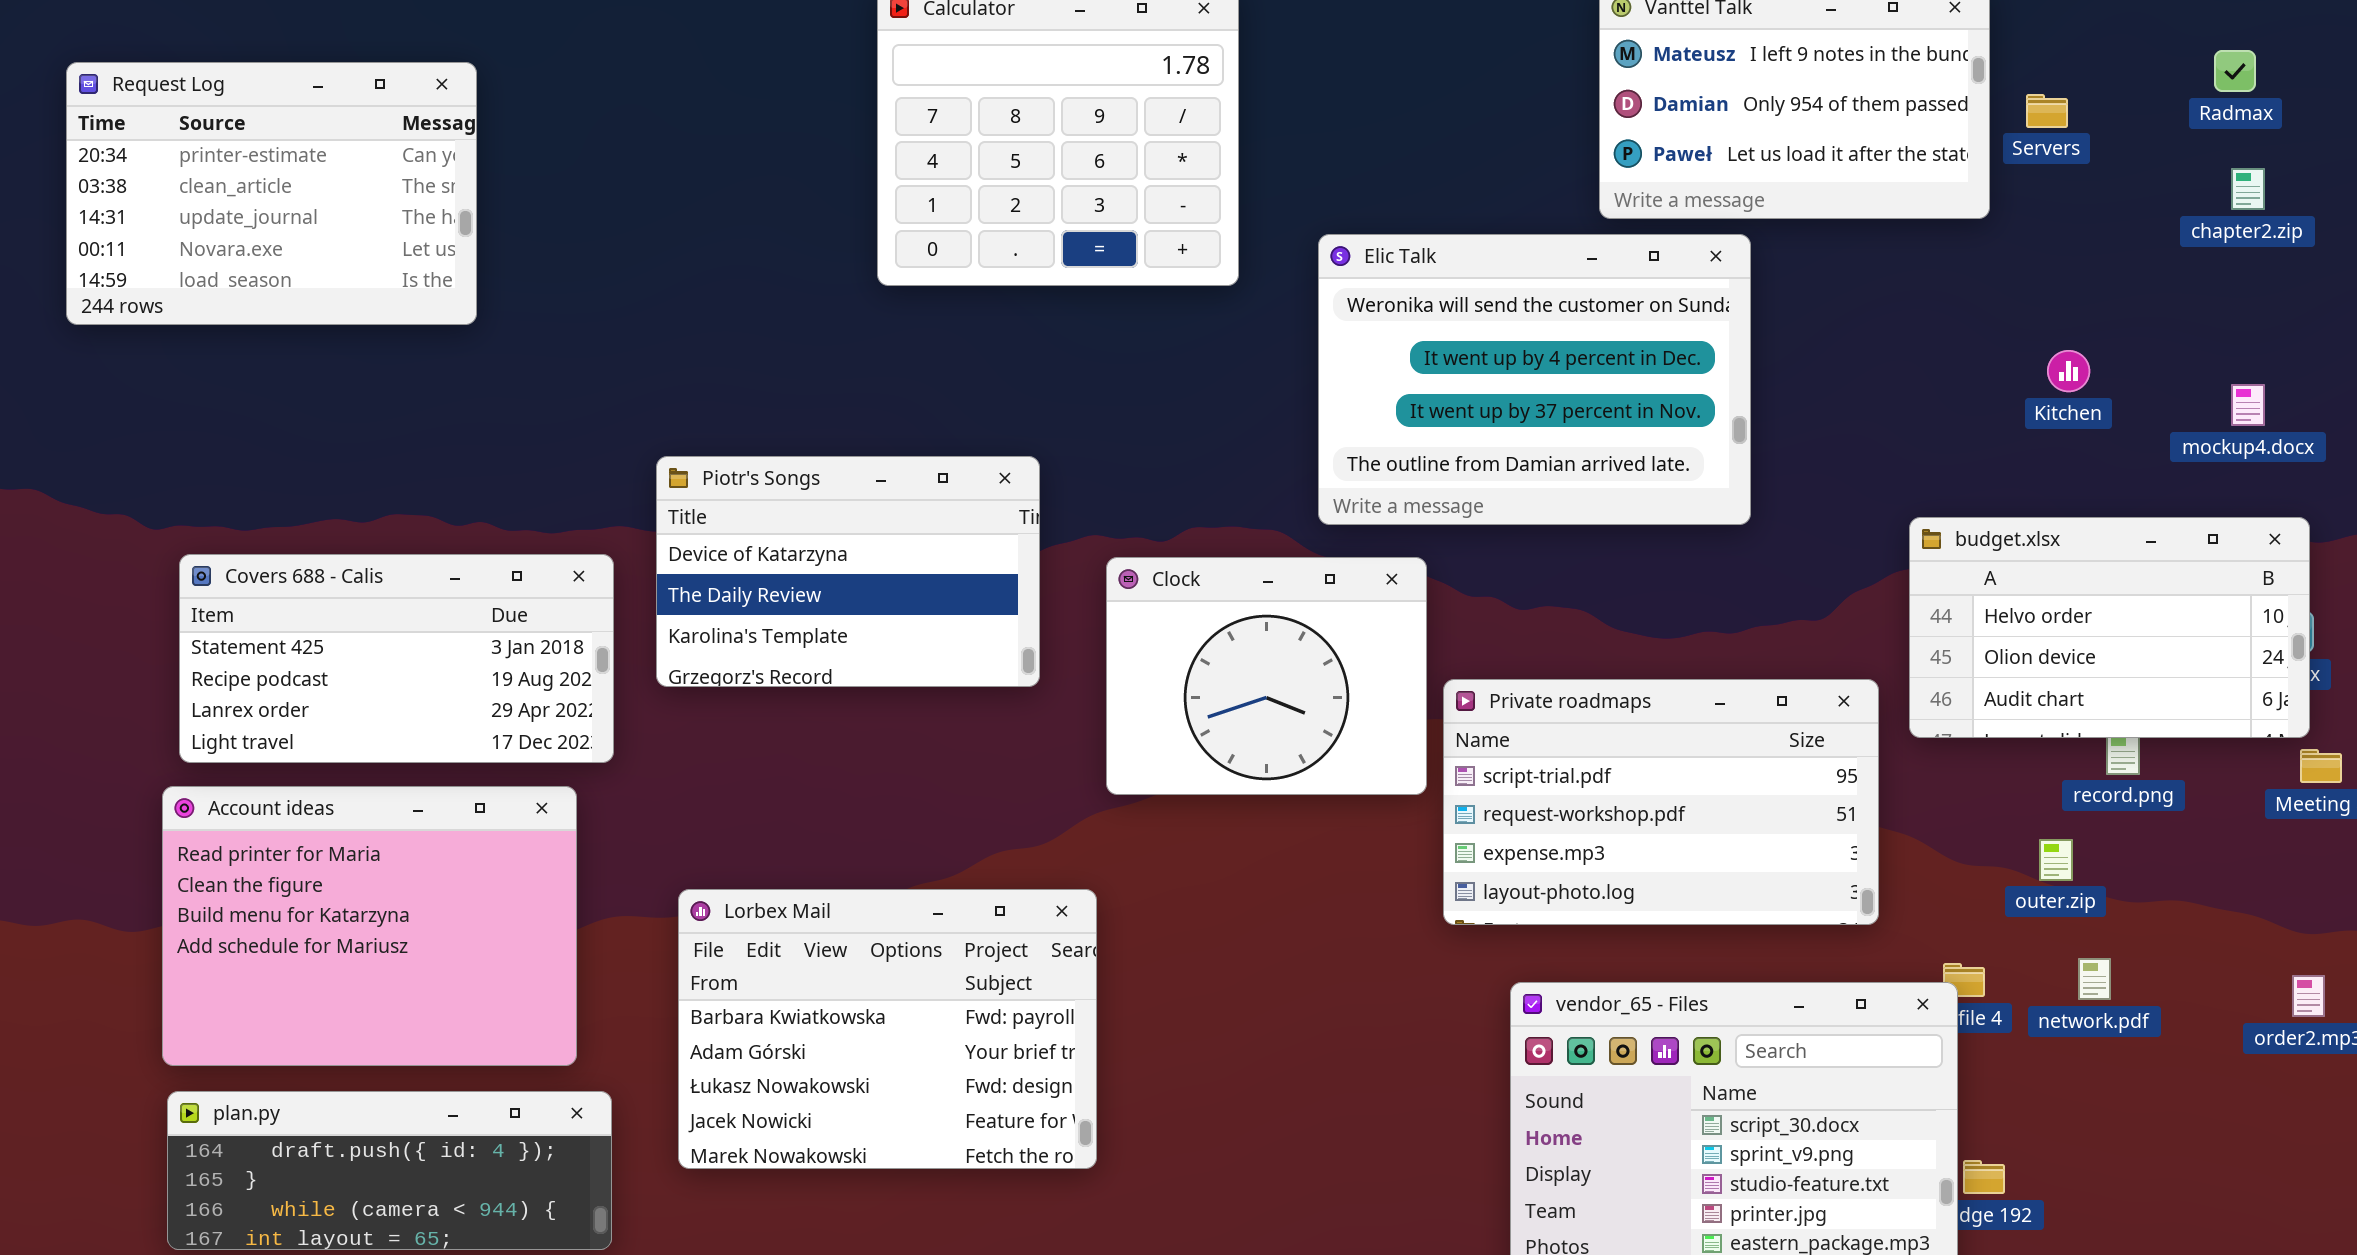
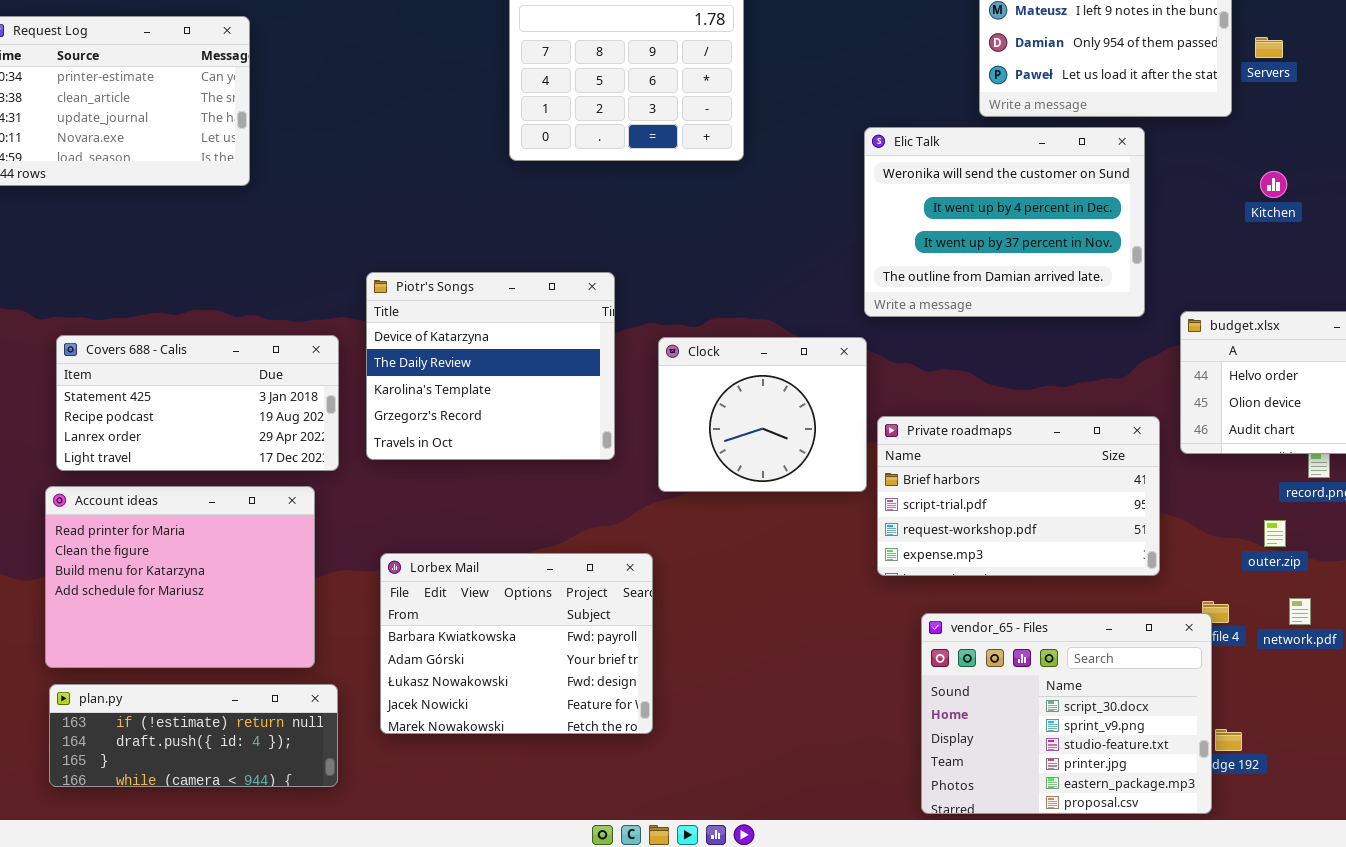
Elic Talk: [1318,234,1751,525] -> [864,127,1145,317], moved
Kitchen: [2047,350,2090,392] -> [1260,171,1287,198], moved
Piotr's Songs: [656,456,1040,687] -> [366,272,615,460], resized
Private roadmaps: [1443,679,1879,925] -> [877,416,1160,576], scrolled up 1 row
plan.py: [167,1091,612,1250] -> [49,684,338,787], scrolled up 1 row

